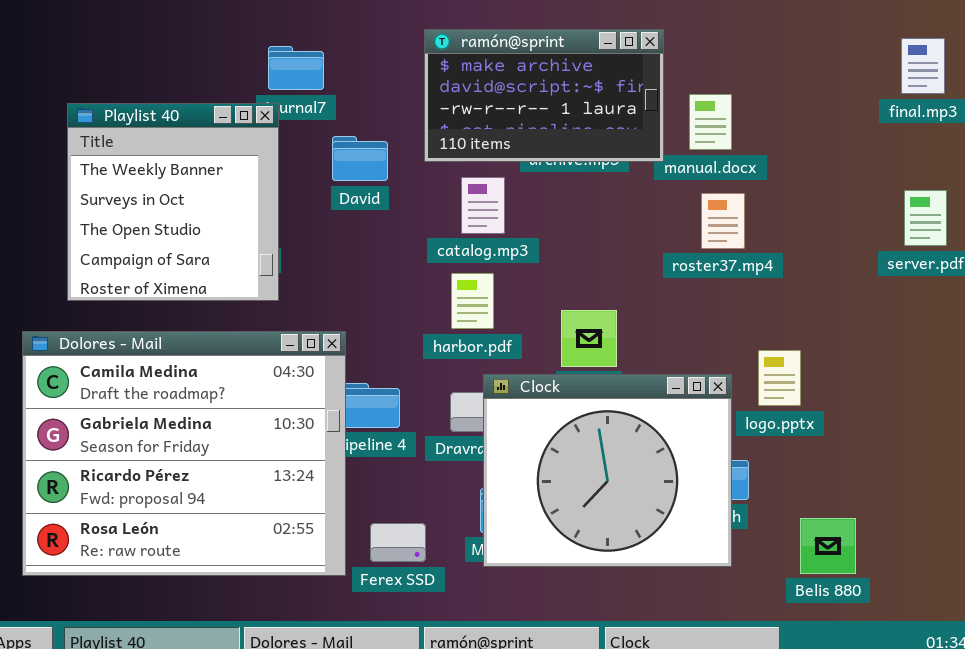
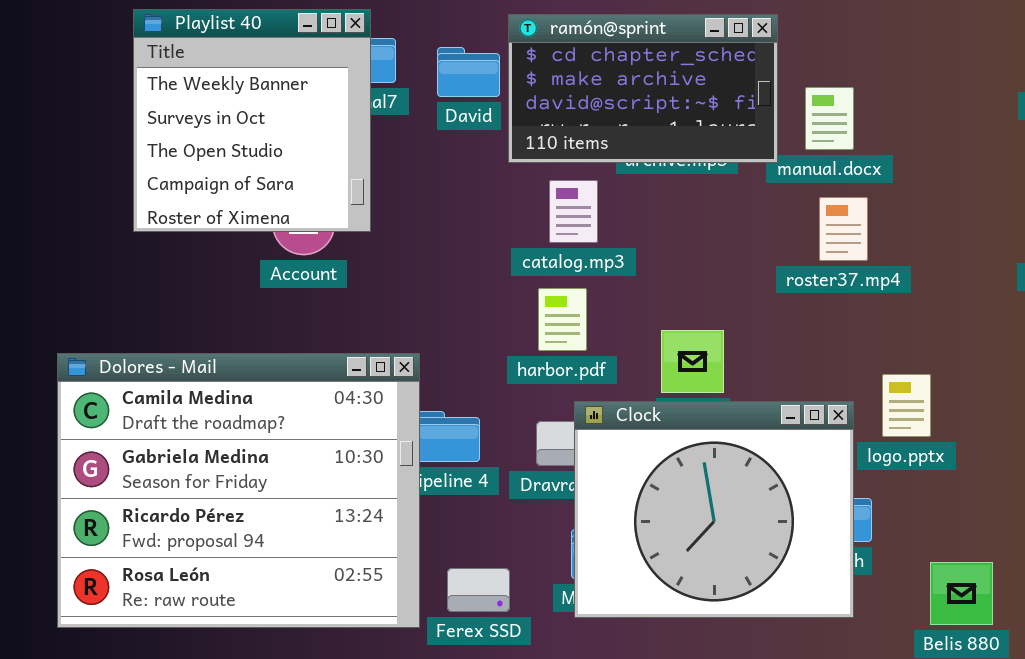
ramón@sprint: [424,29,664,162] -> [508,14,778,163], scrolled up 1 row
Playlist 40: [67,103,279,301] -> [133,9,371,232], moved
David: [332,136,388,181] -> [437,47,500,97], moved

